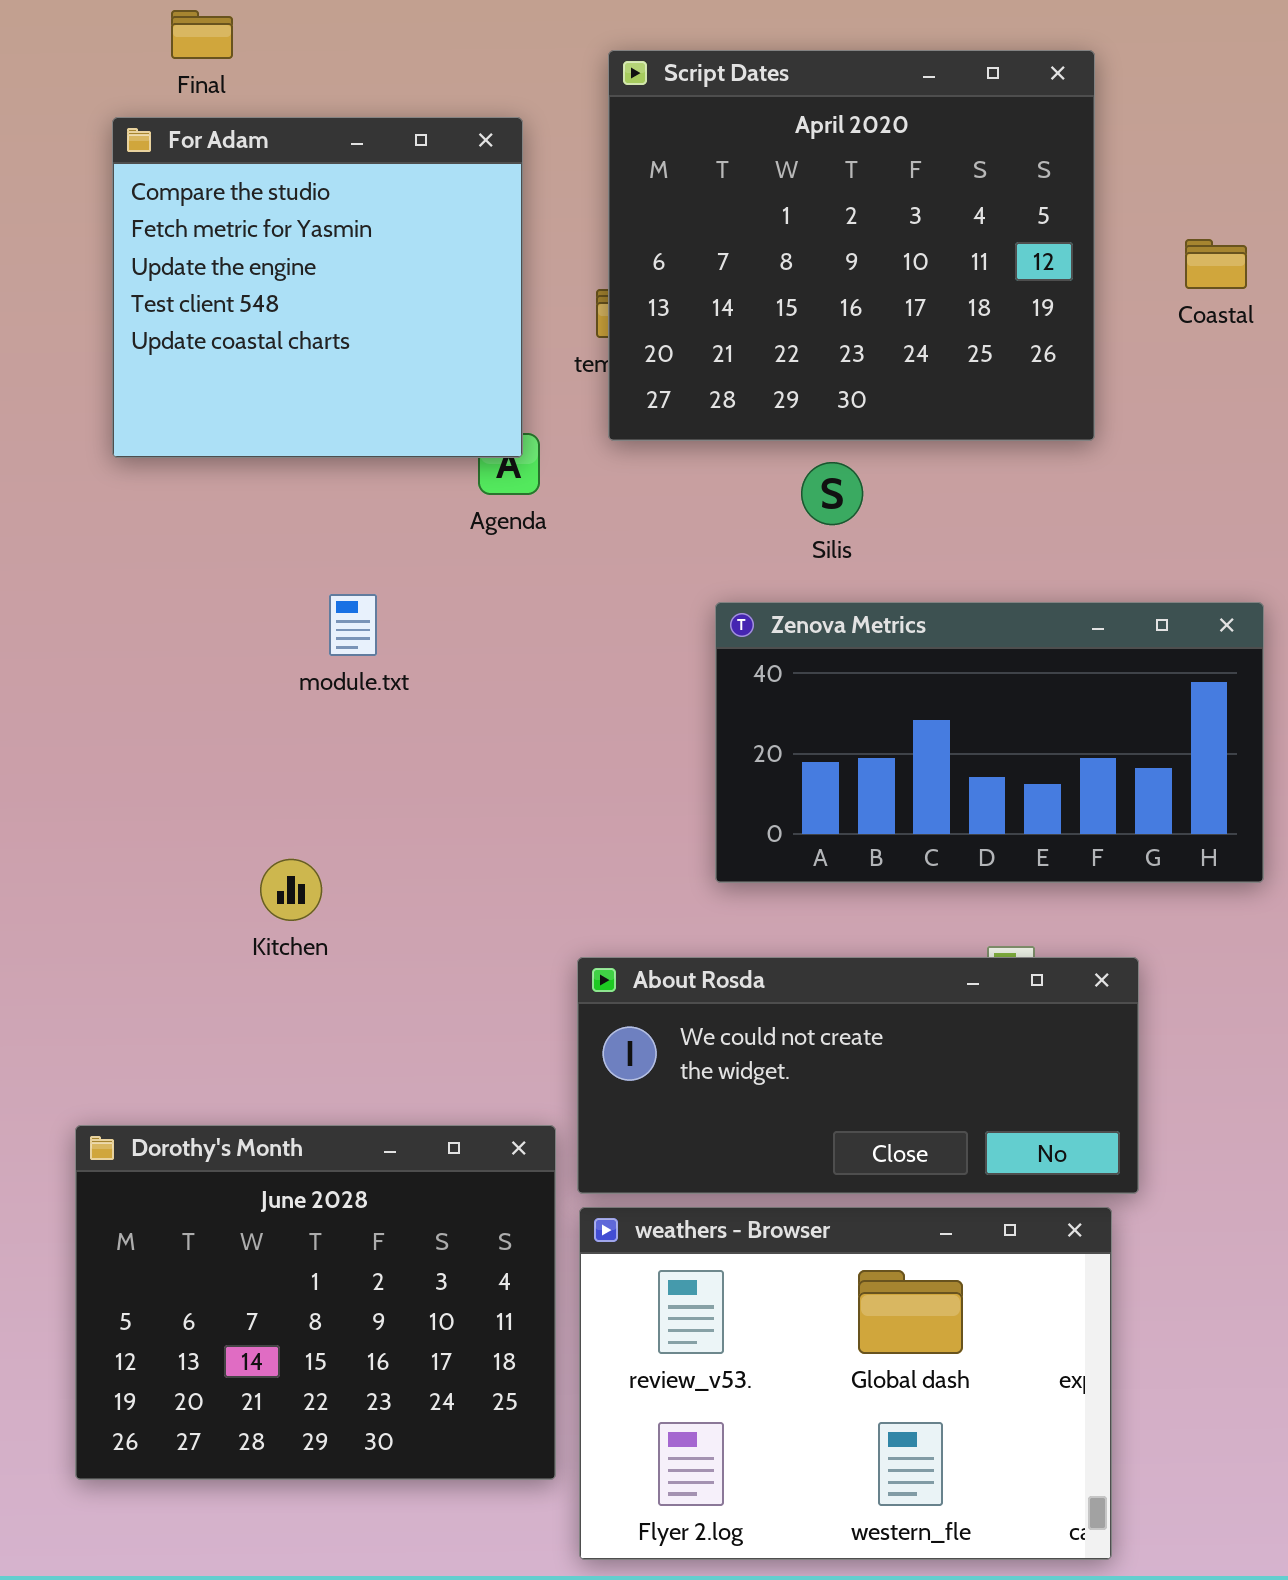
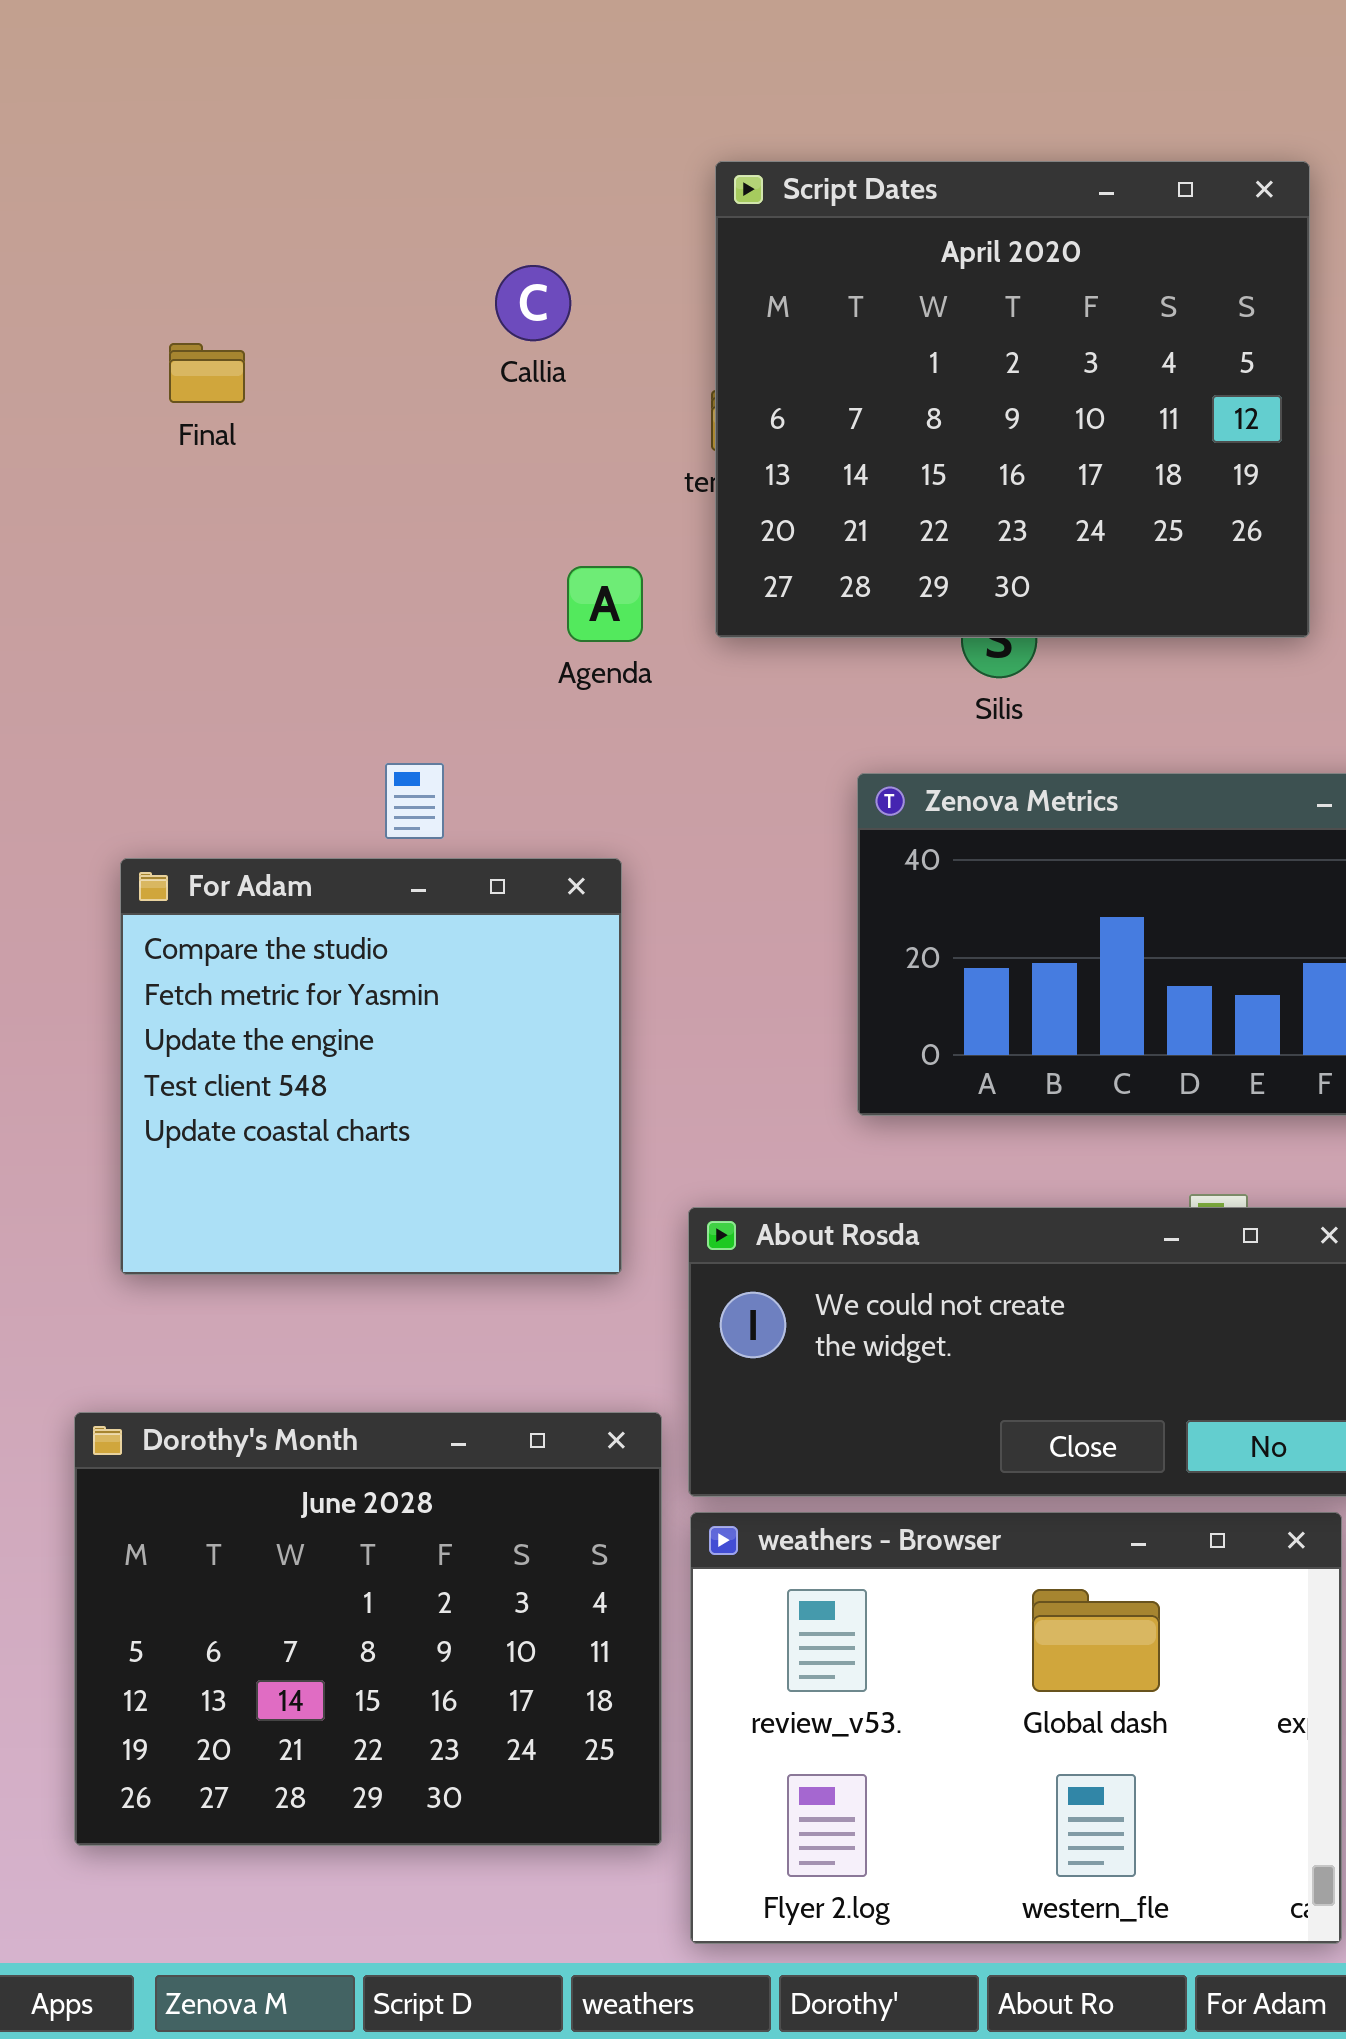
Final: [171,10,233,59] -> [169,343,245,403], moved
Script Dates: [608,50,1095,441] -> [715,161,1310,638], moved
For Adam: [112,117,523,458] -> [120,858,622,1275], moved

